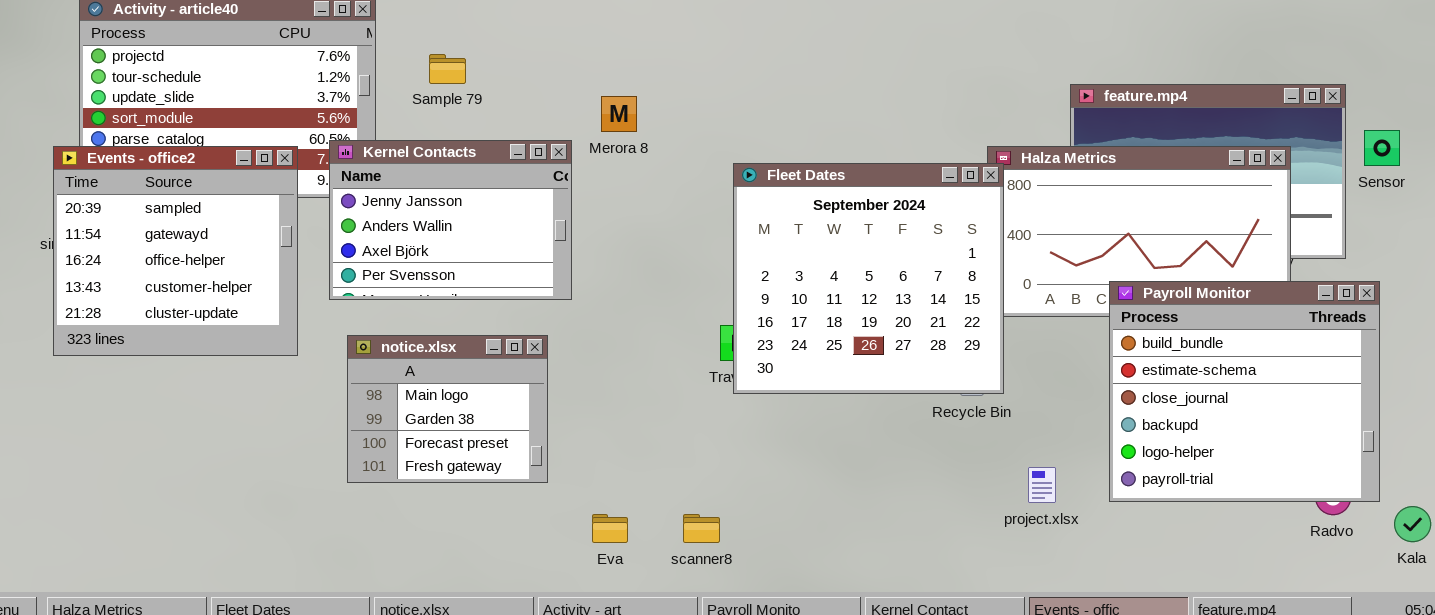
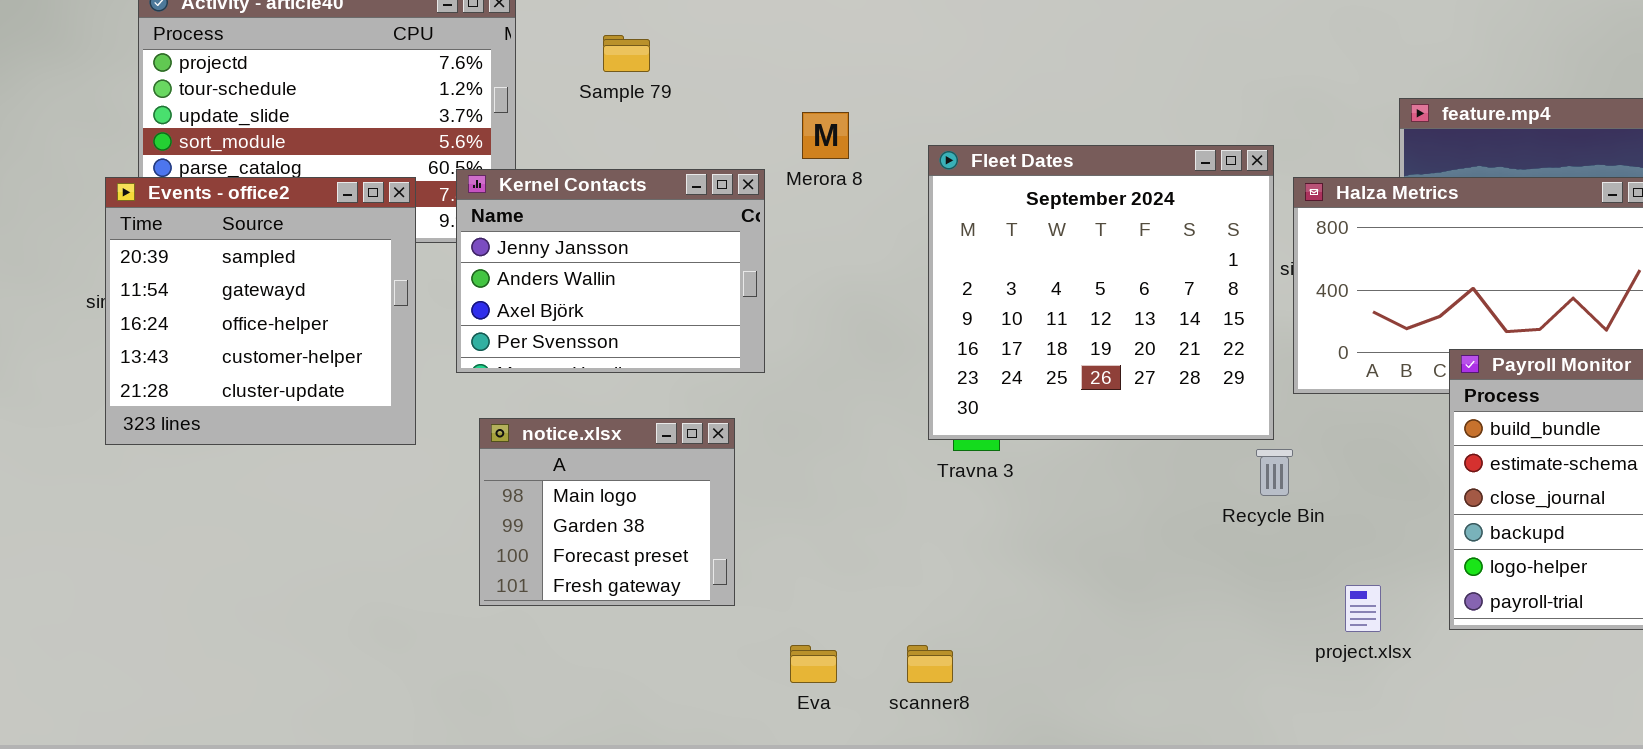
Sample 79: [429,54,466,84] -> [603,35,650,72], moved
Fleet Dates: [733,163,1004,394] -> [928,145,1274,440], moved

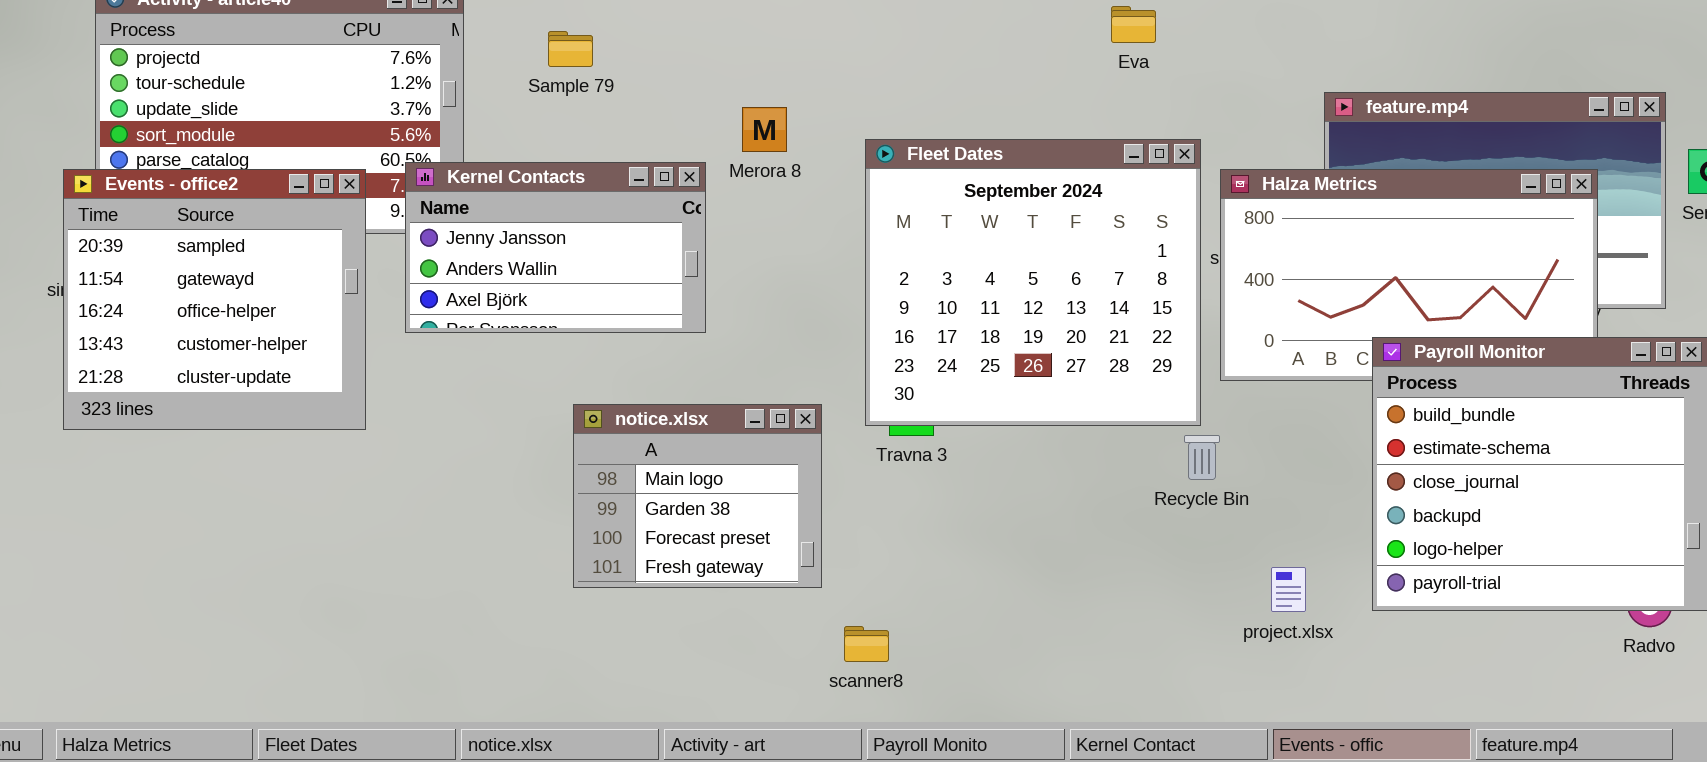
Kernel Contacts: [456,169,765,373] -> [405,162,706,333], resized
notice.xlsx: [479,418,735,606] -> [573,404,822,588], moved
Eva: [790,645,837,683] -> [1111,6,1156,43], moved

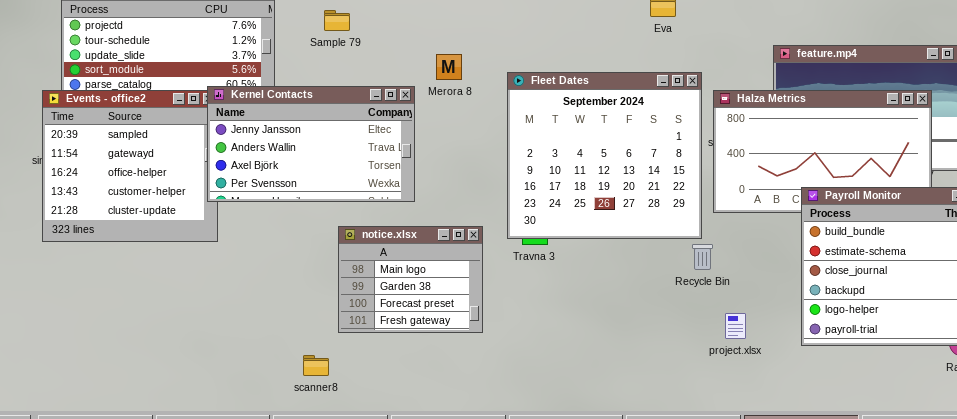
Kernel Contacts: [405,162,706,333] -> [207,86,415,202], resized
project.xlsx: [1271,567,1306,612] -> [725,313,746,339], moved
scanner8: [844,626,889,662] -> [303,355,329,376], moved

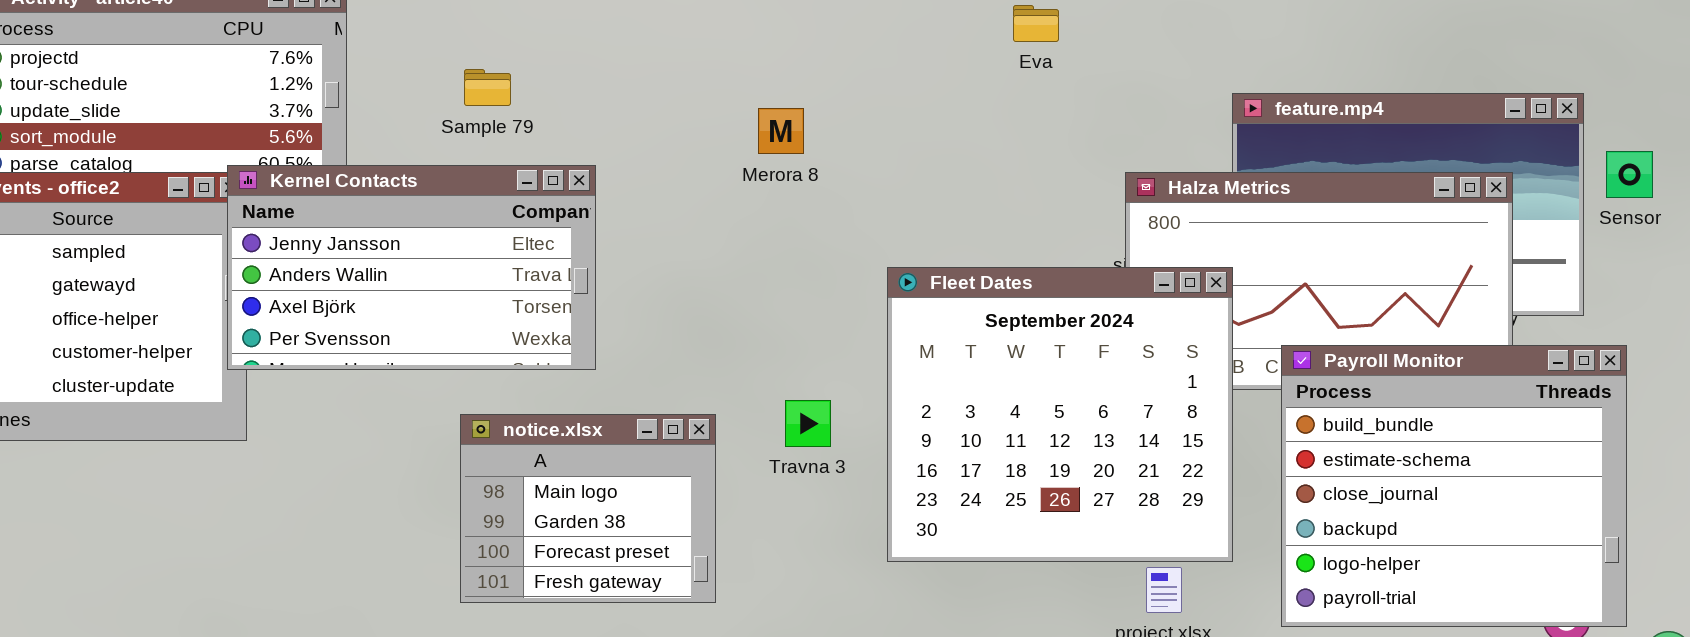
Sample 79: [324,10,350,31] -> [464,69,511,106], moved
Merora 8: [436,54,462,80] -> [758,108,804,154], moved
Fleet Dates: [507,72,702,239] -> [887,267,1233,562], moved

